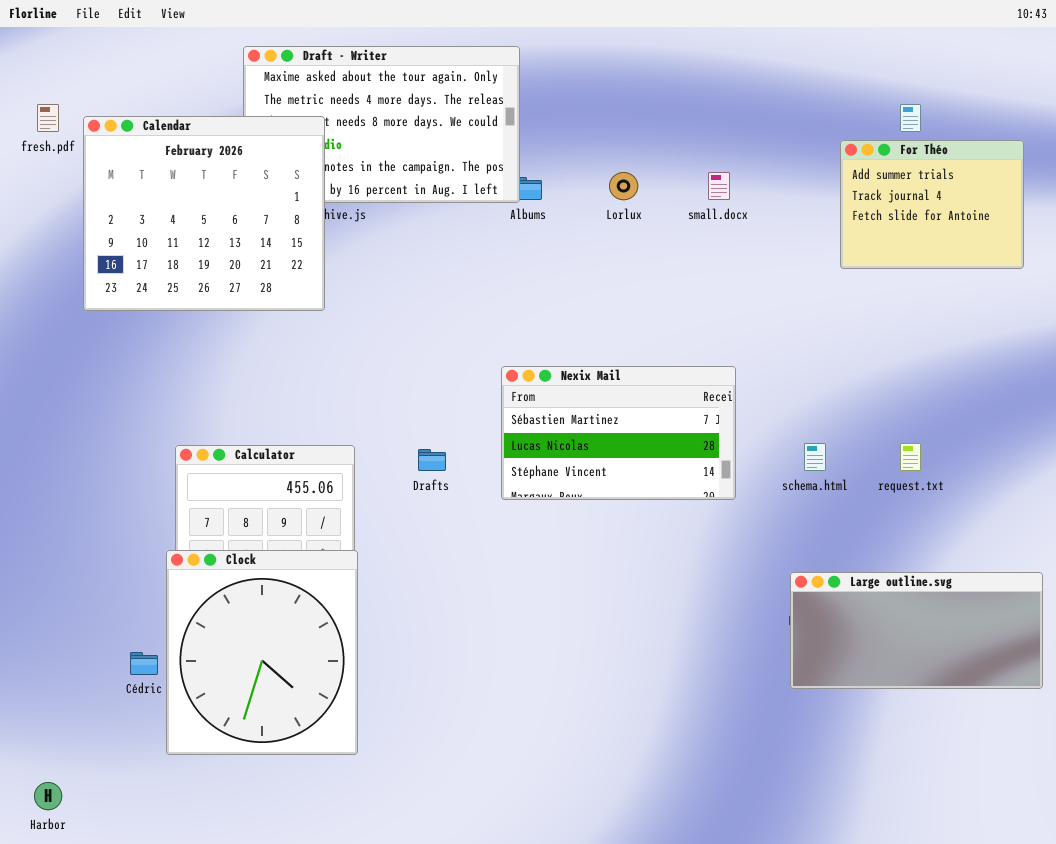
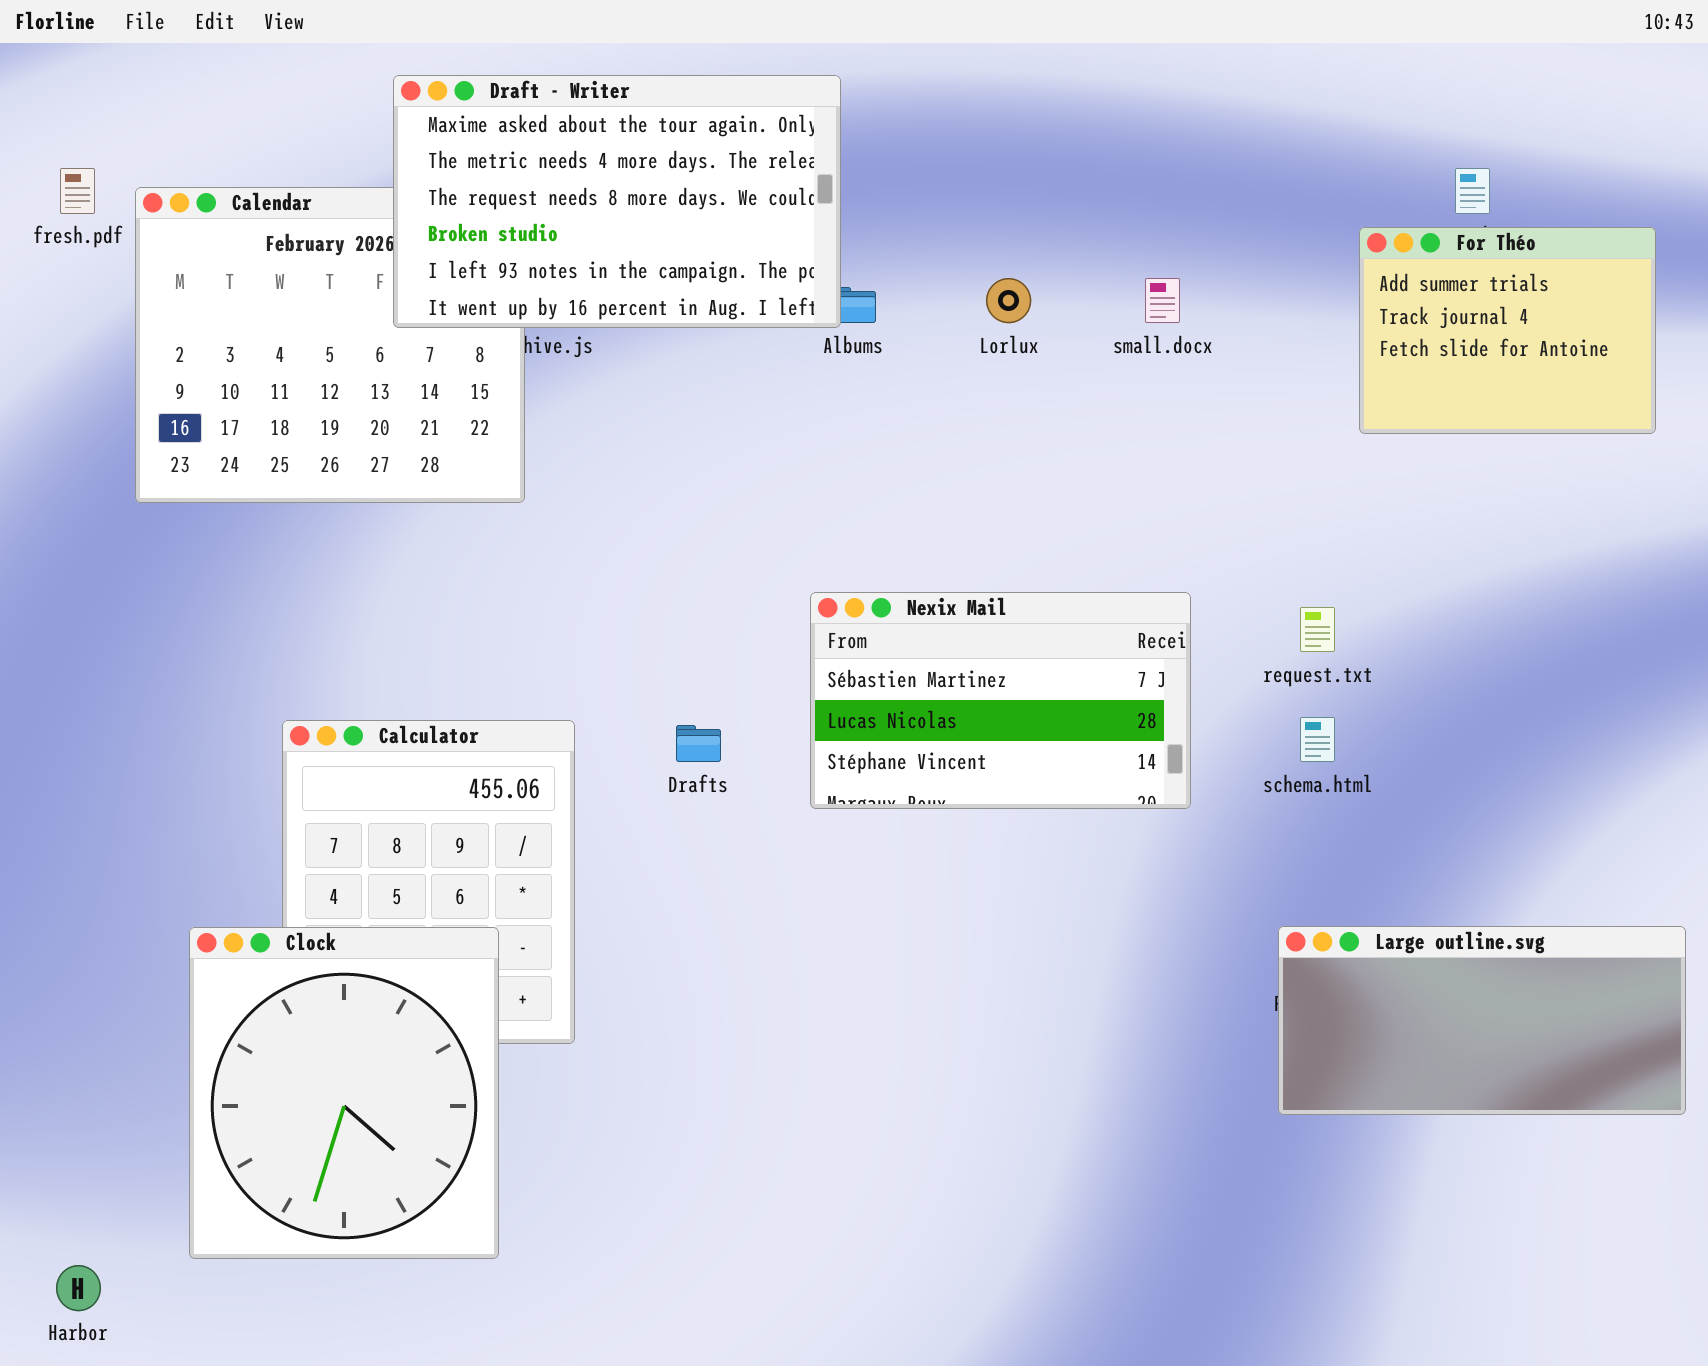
Draft - Writer: [243,46,520,203] -> [393,75,841,328], raised
request.txt: [900,443,921,471] -> [1300,607,1335,652], moved
Clock: [166,550,358,755] -> [189,927,499,1259], moved

